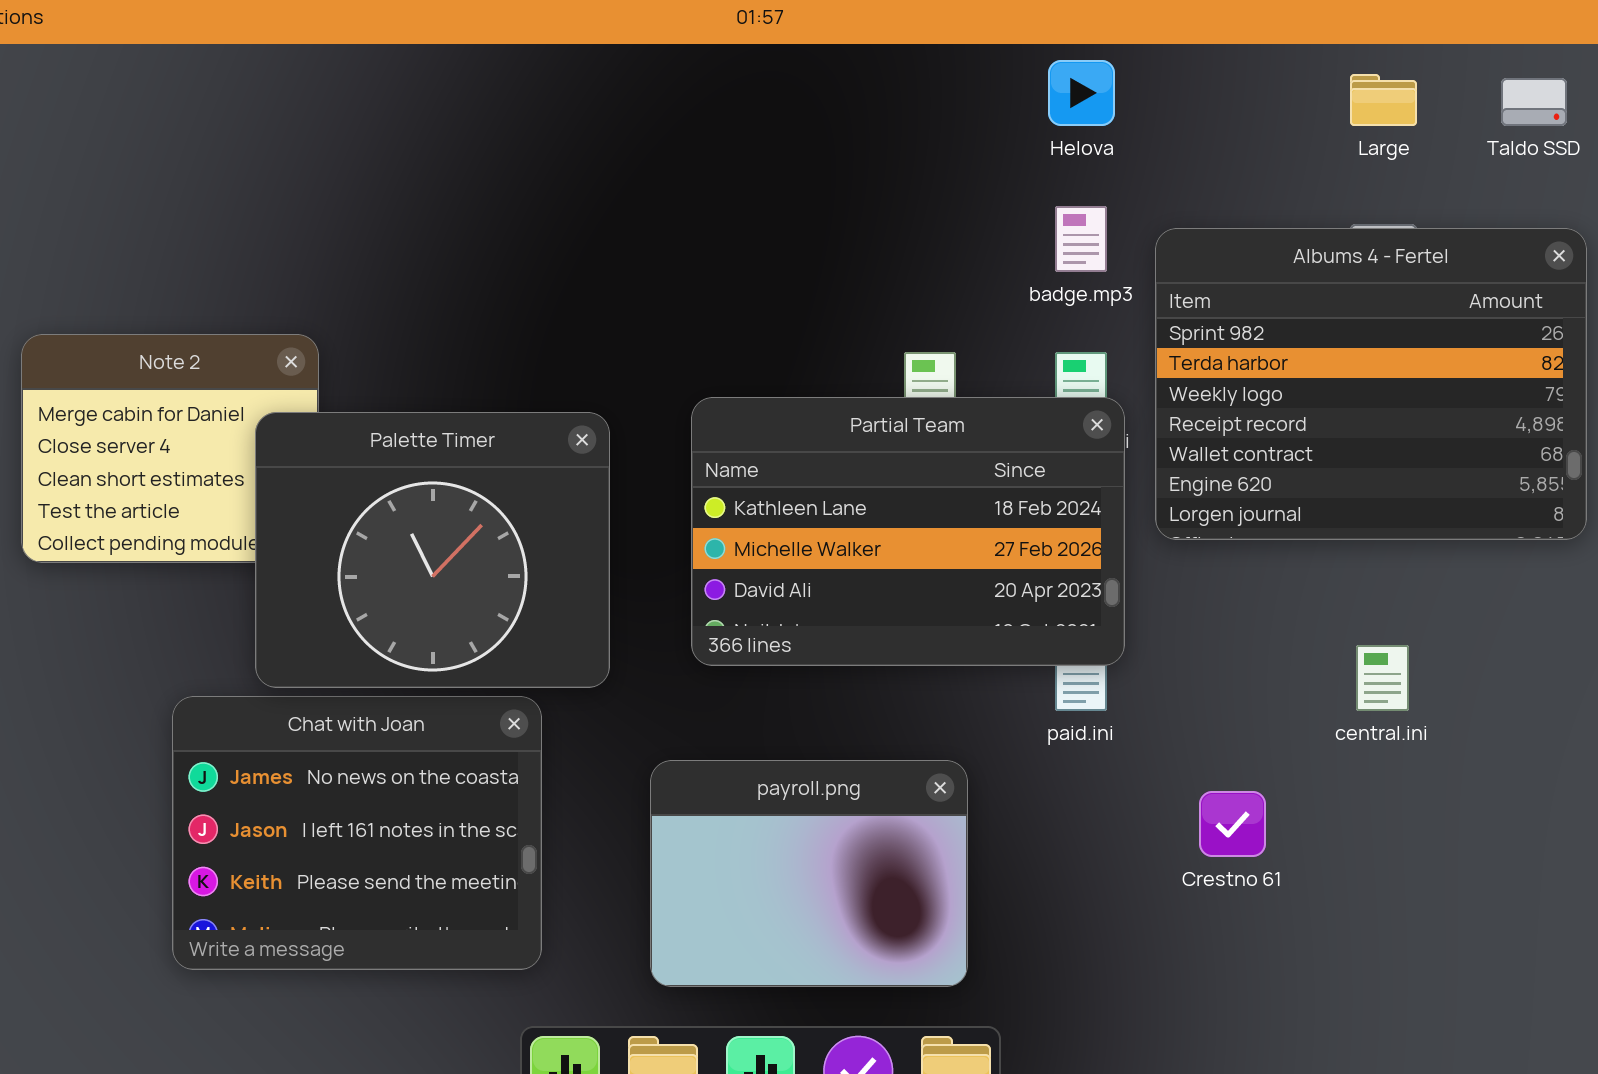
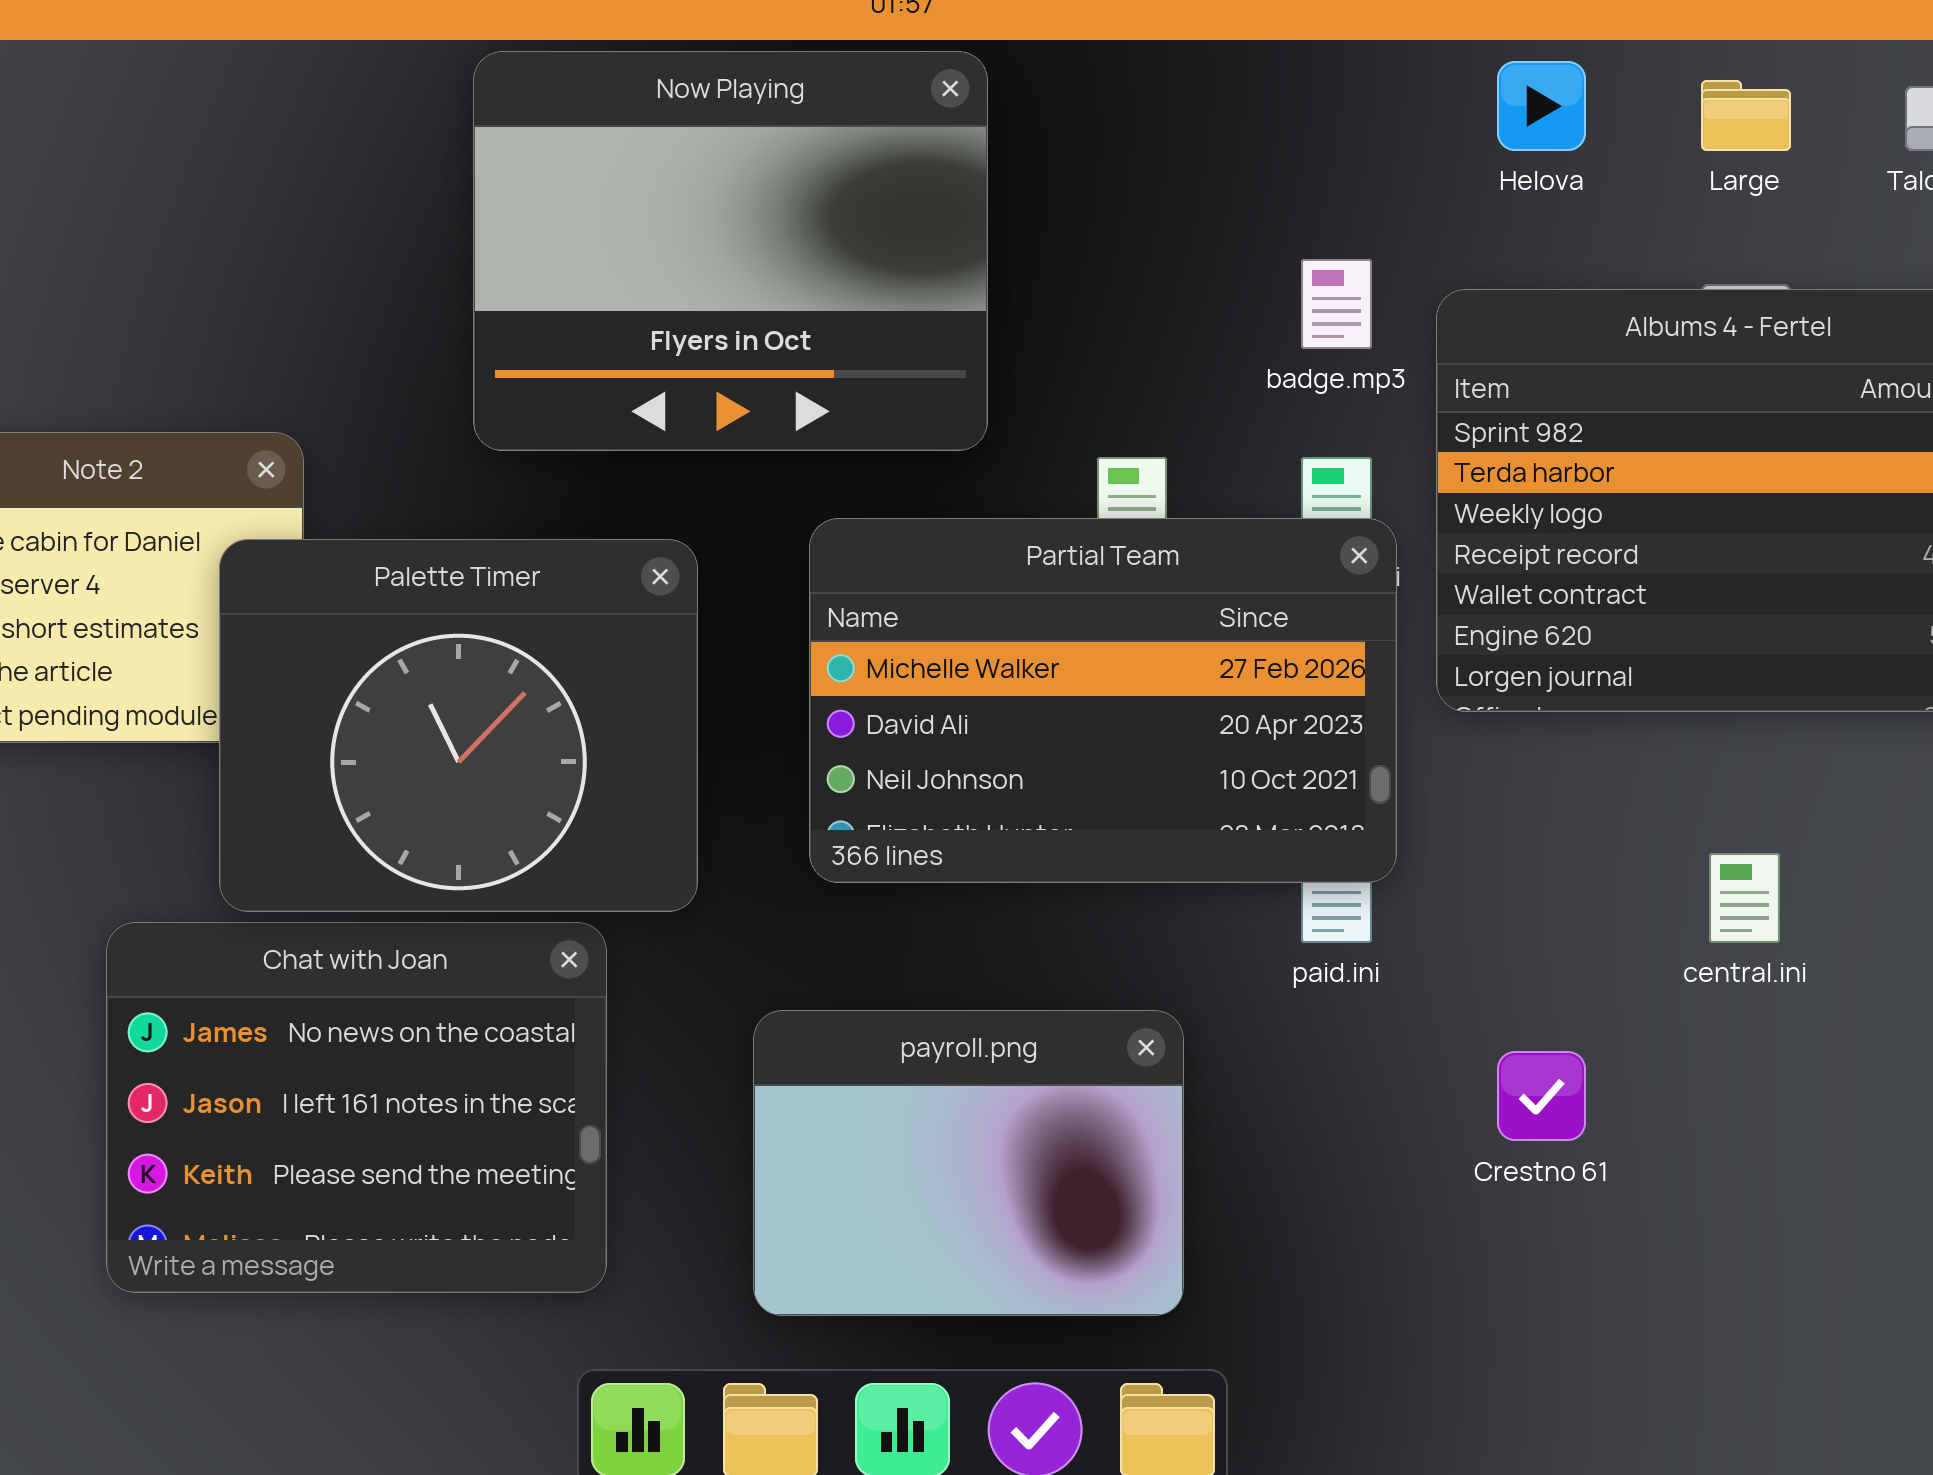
Now Playing: none -> [473,51,988,451], opened
Helova: [1048,60,1115,126] -> [1497,61,1586,151], moved
Partial Team: [691,397,1125,666] -> [809,518,1397,883], scrolled down 1 row

